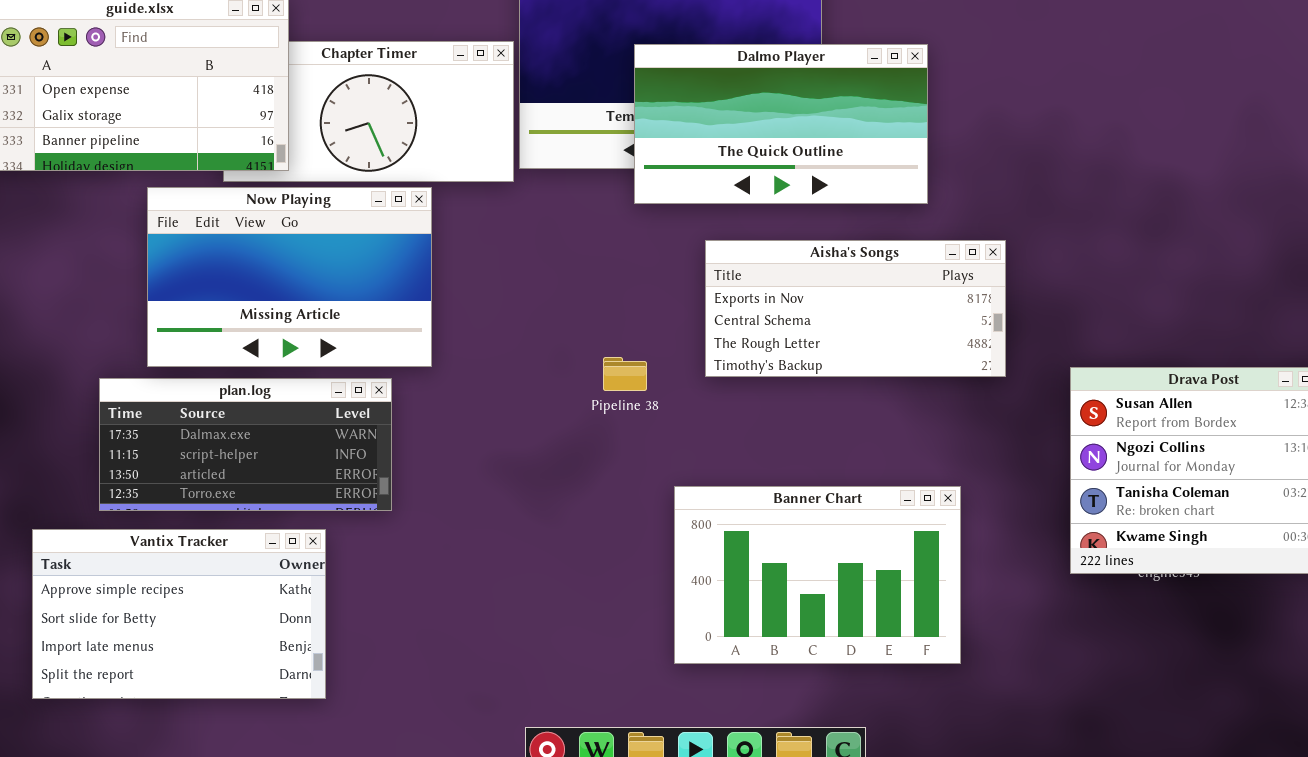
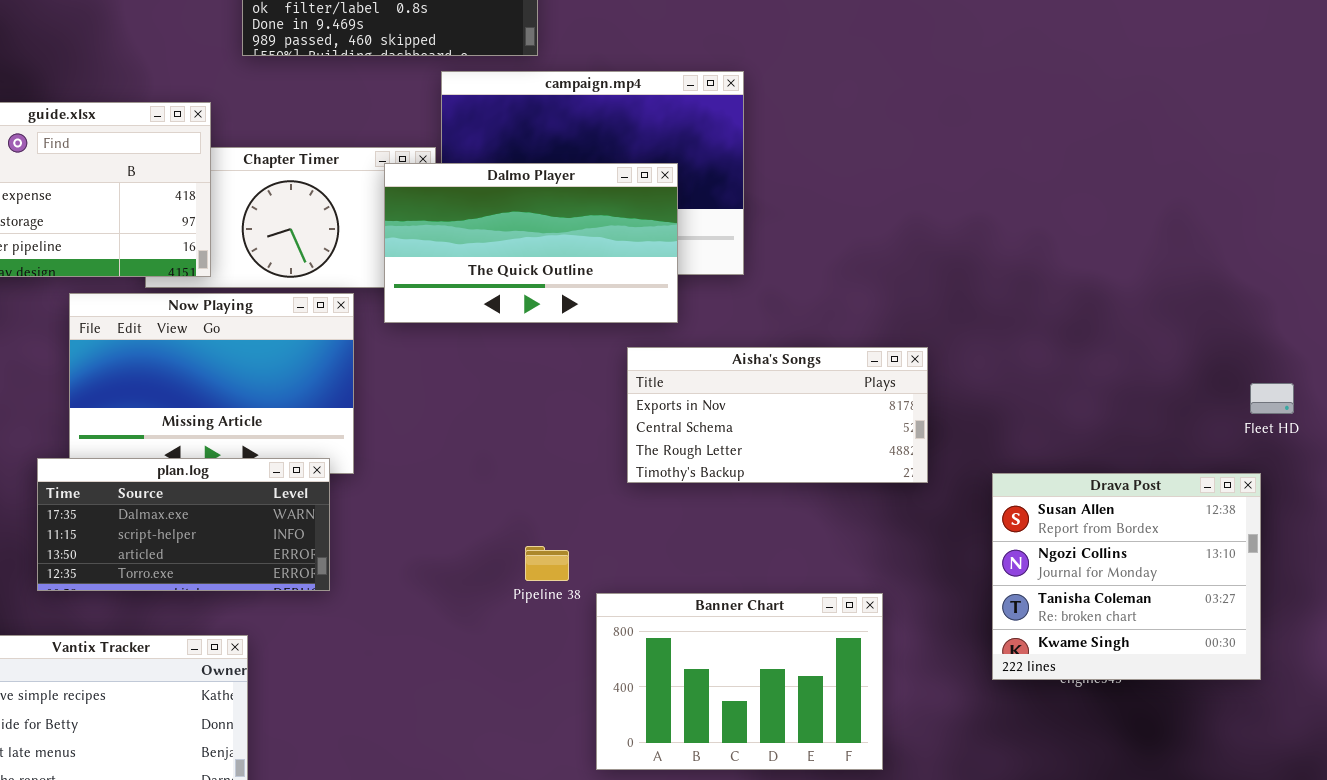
Dalmo Player: [634,44,928,204] -> [384,163,678,323], moved
Pipeline 38: [603,357,647,391] -> [525,546,569,581], moved
plan.log: [99,378,392,511] -> [37,458,330,591], moved

